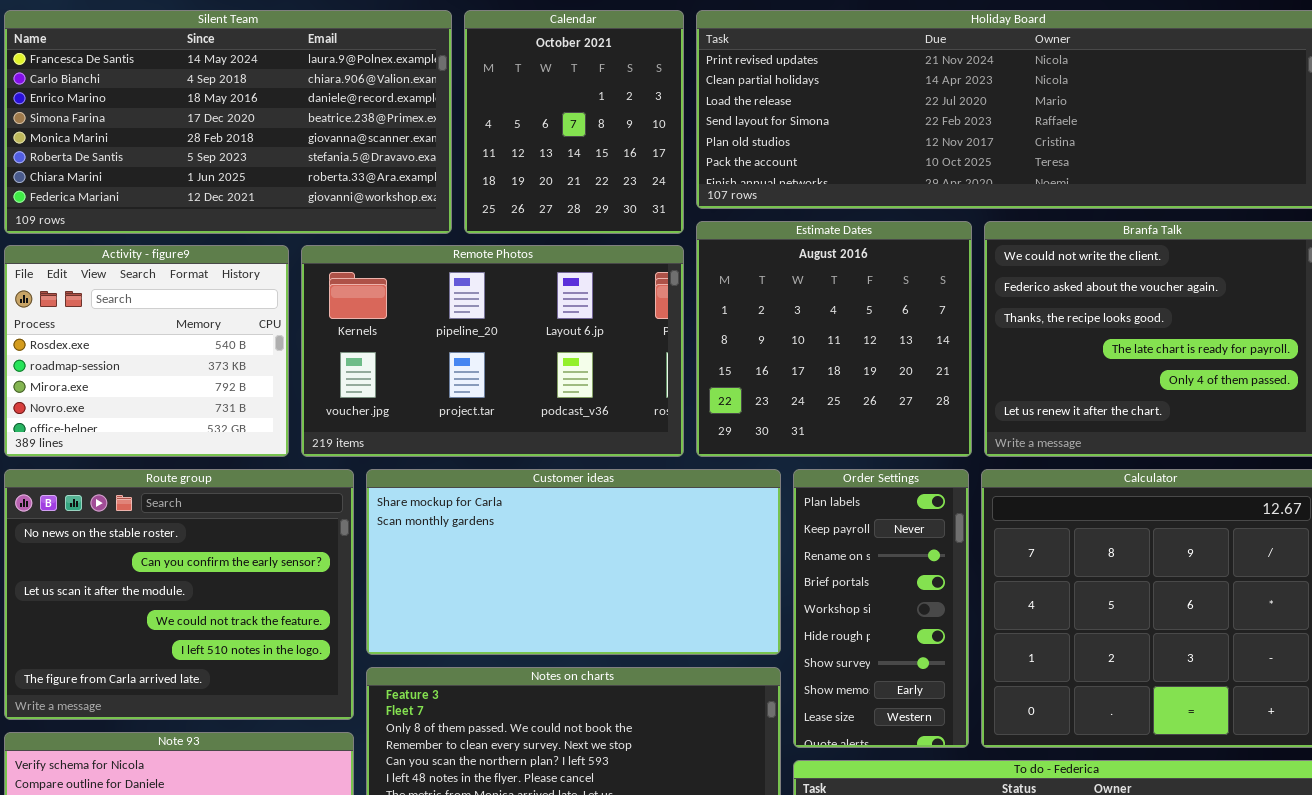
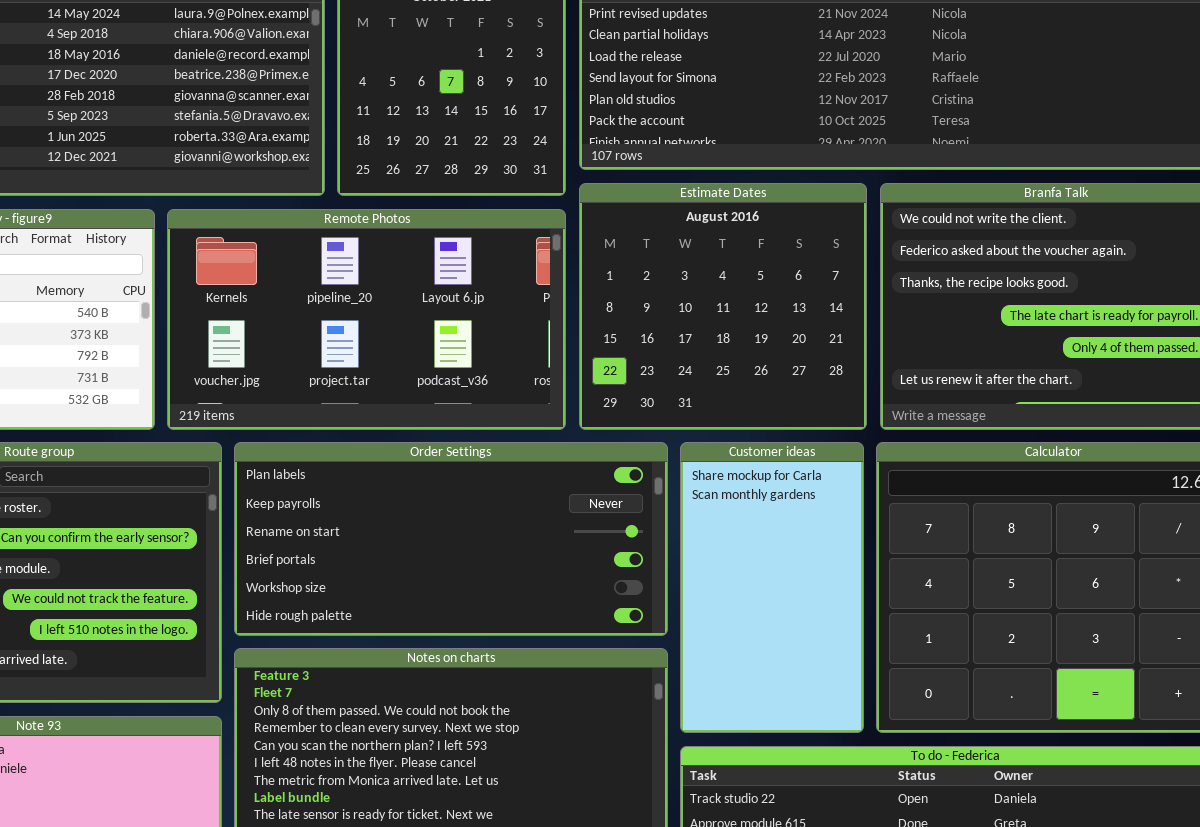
Customer ideas: [366,469,781,655] -> [680,442,864,733], moved, resized
Order Settings: [793,469,969,748] -> [234,442,668,636], moved, resized

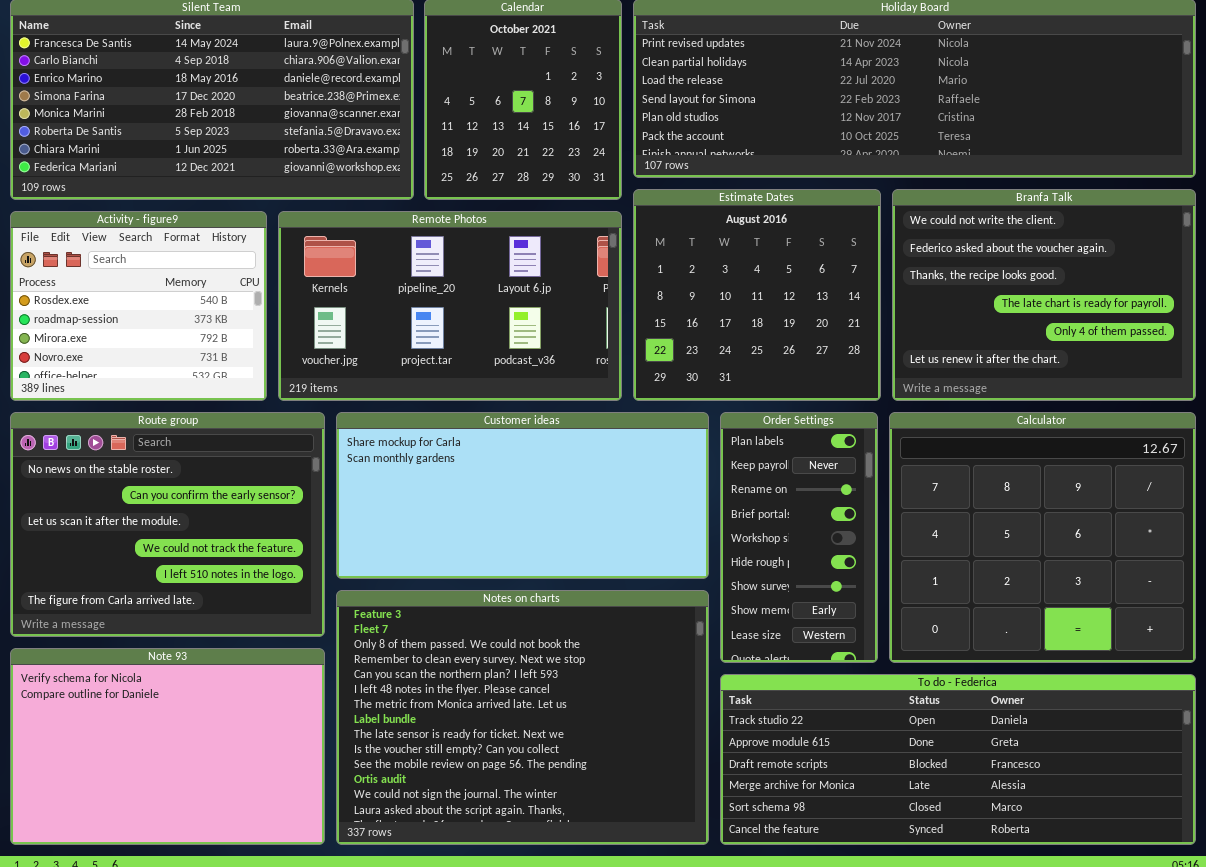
Order Settings: [234,442,668,636] -> [720,412,878,663], moved, resized
Customer ideas: [680,442,864,733] -> [336,412,709,579], moved, resized

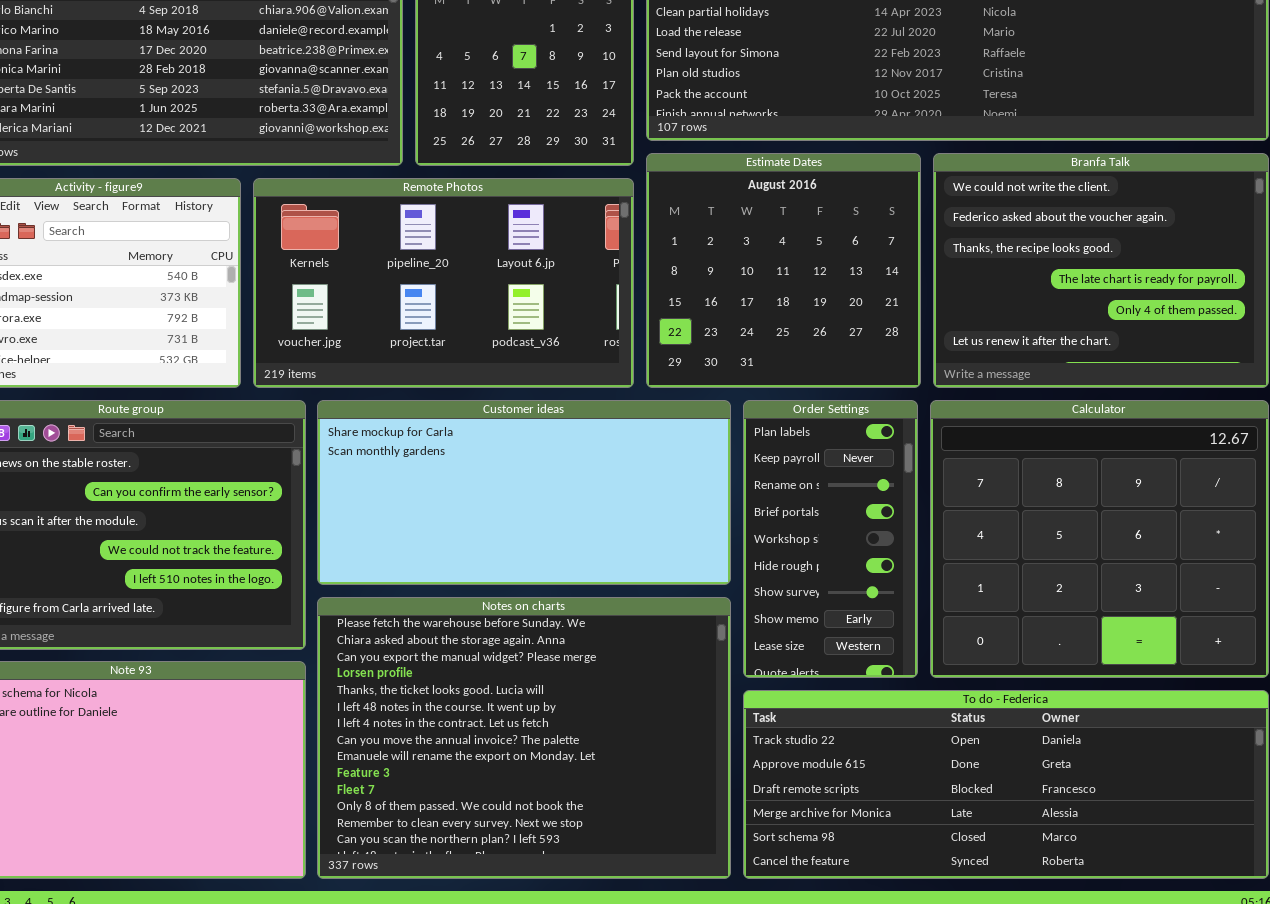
Notes on charts: [336,590,709,845] -> [317,597,731,879], scrolled up 9 rows

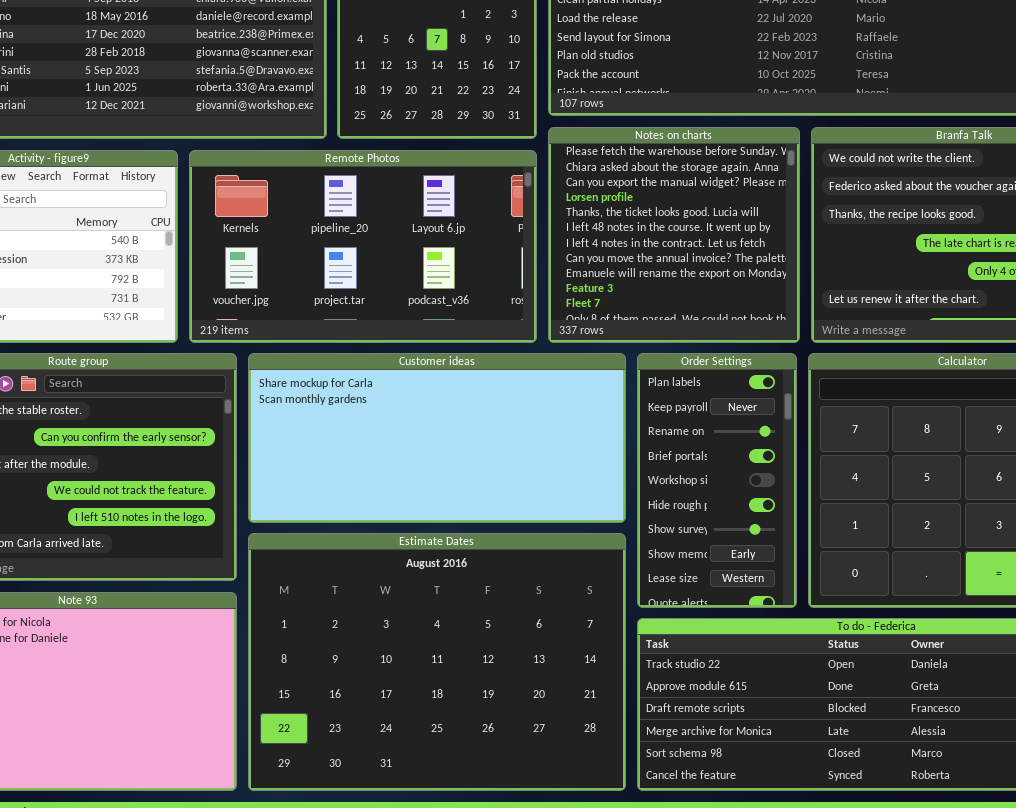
Estimate Dates: [646,153,921,388] -> [248,533,626,791], moved, resized
Notes on charts: [317,597,731,879] -> [548,127,800,343], moved, resized

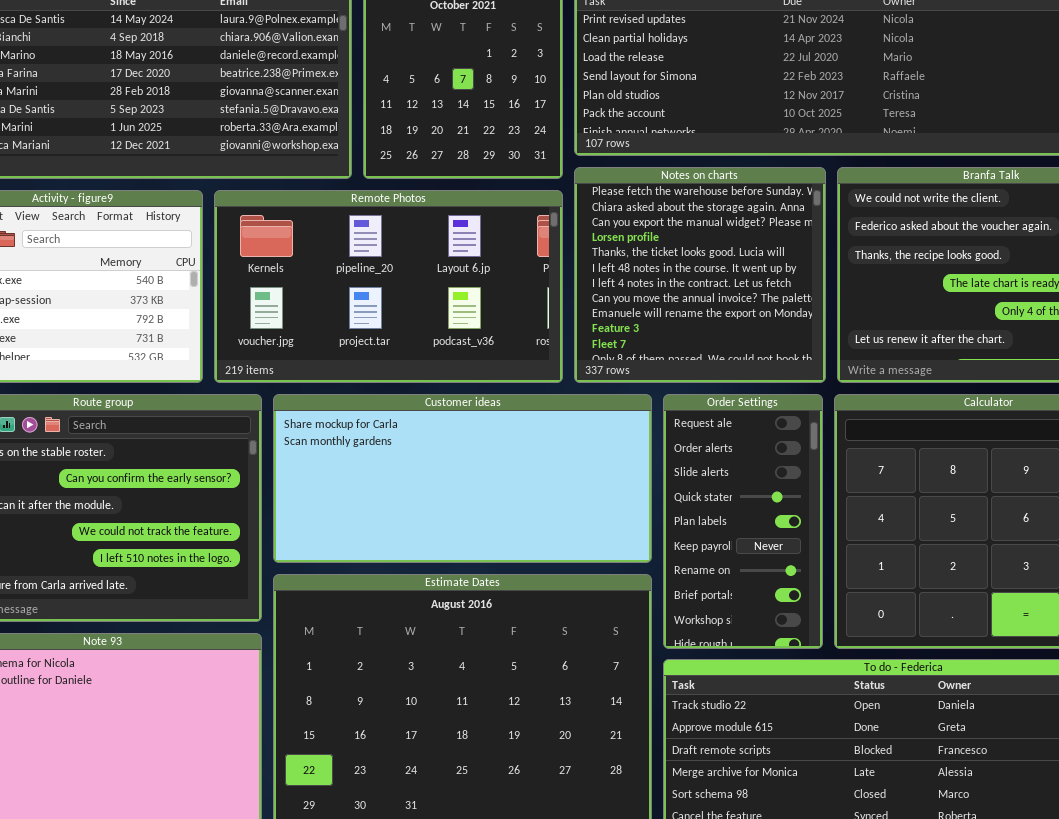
Order Settings: [637,353,797,608] -> [663,394,823,649], scrolled up 4 rows

